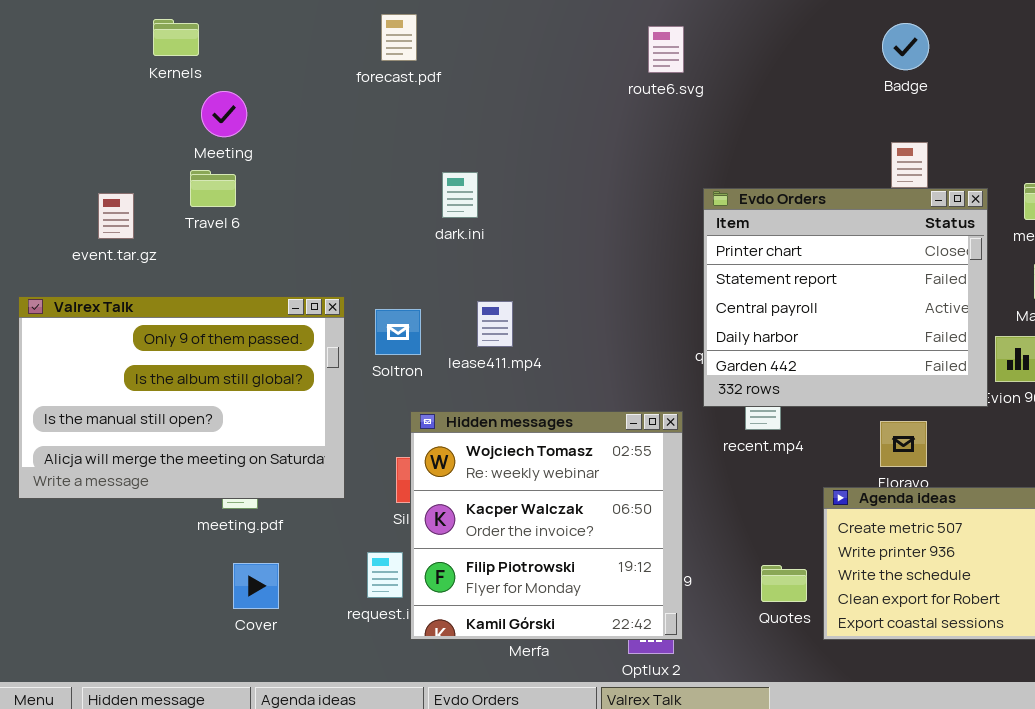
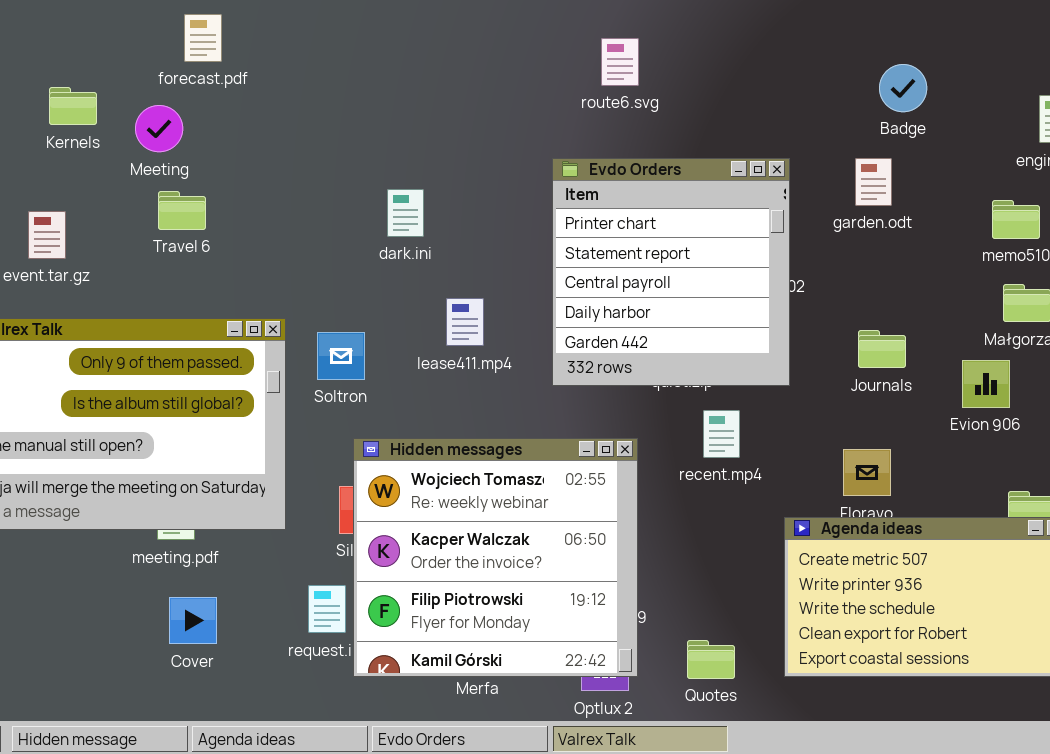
forecast.pdf: [381,14,417,61] -> [184,14,222,62], moved
Kernels: [153,19,199,56] -> [49,87,97,125], moved
Badge: [882,23,929,70] -> [879,64,927,112], moved
Travel 6: [190,170,236,207] -> [158,191,206,230], moved
Evdo Orders: [703,188,988,407] -> [552,158,790,386], moved, resized
lease411.mp4: [477,301,513,347] -> [446,298,484,346], moved
Quotes: [761,565,807,602] -> [687,640,735,679], moved

